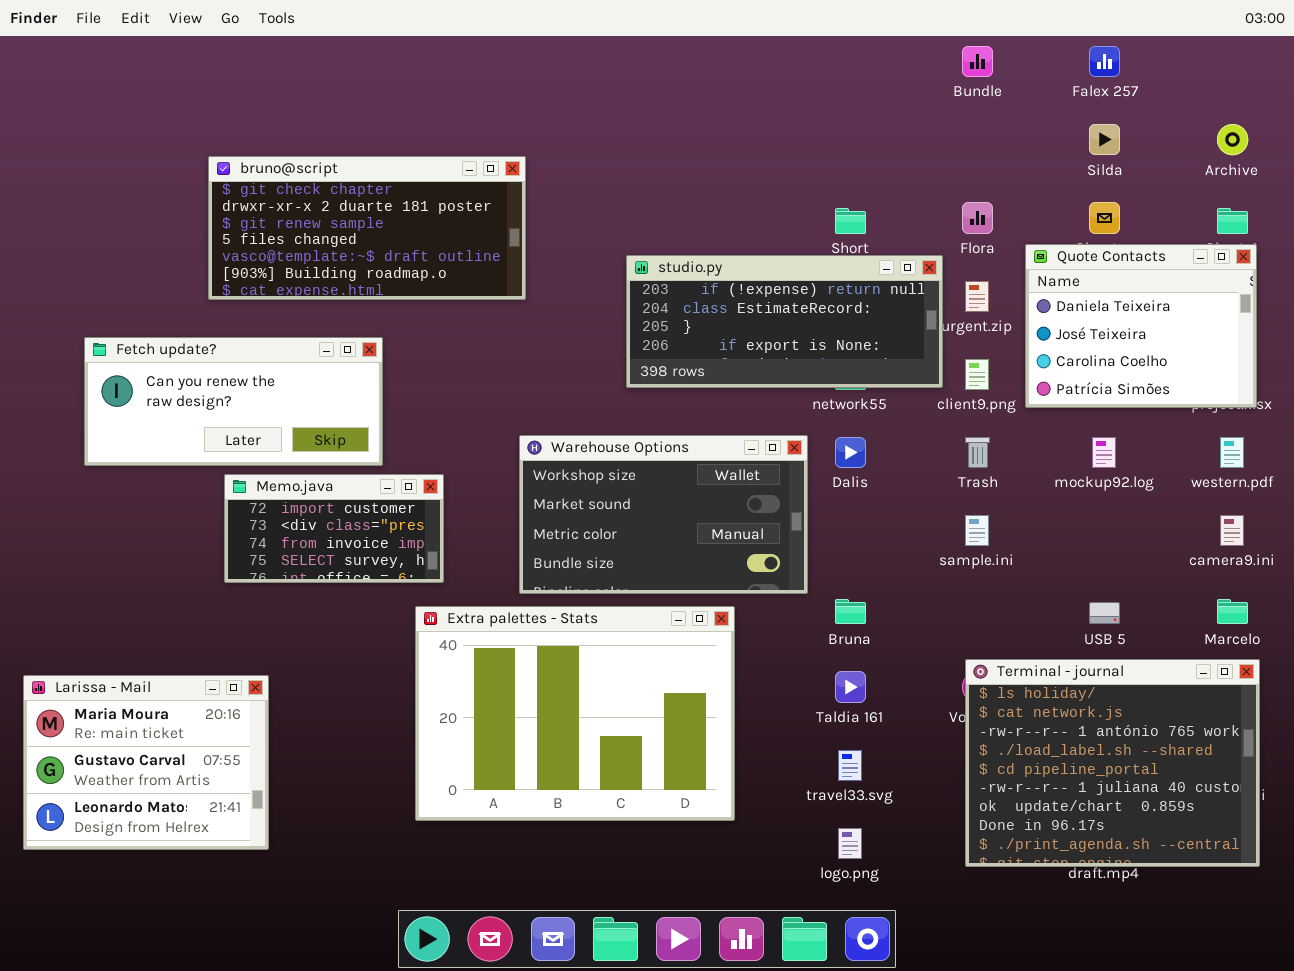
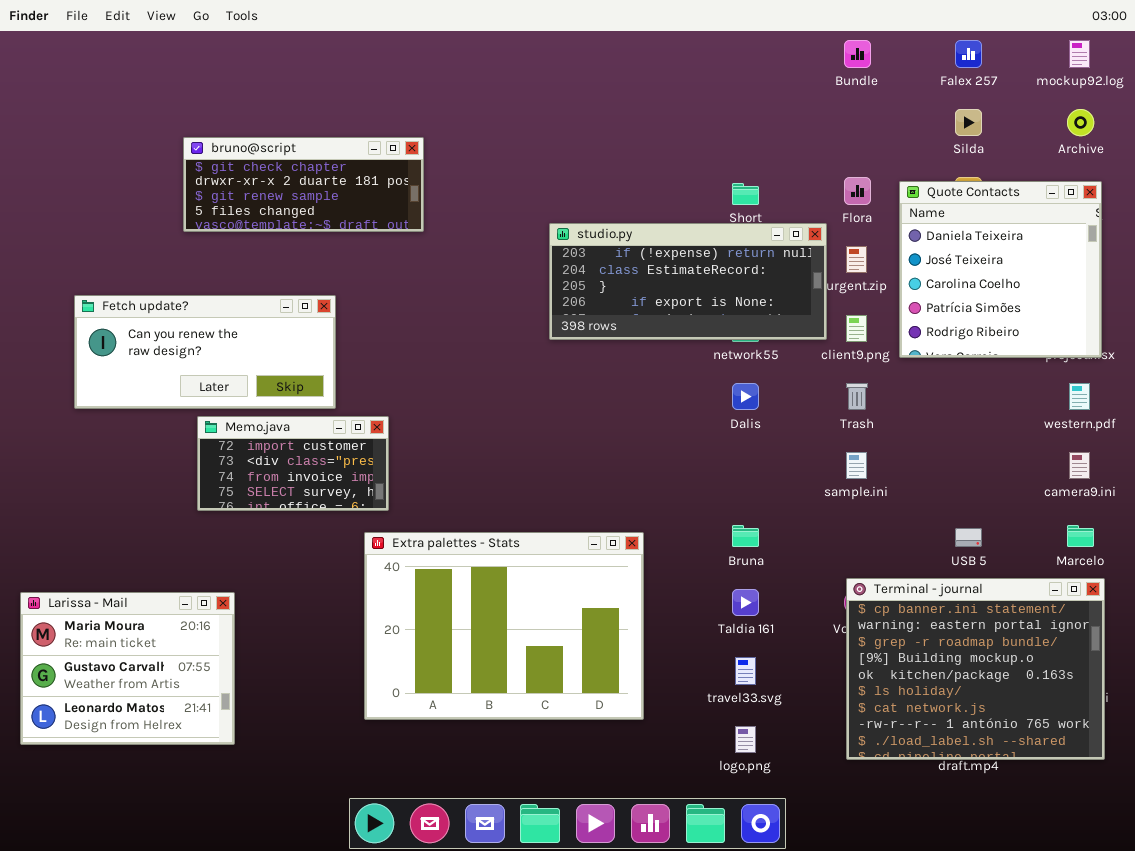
bruno@script: [208,156,526,300] -> [183,137,424,232], resized
Quote Contacts: [1025,244,1257,408] -> [899,181,1102,358], resized
Warehouse Options: [519,435,808,594] -> none, closed
mockup92.log: [1092,437,1116,468] -> [1069,40,1090,68], moved
Terminal - journal: [965,659,1260,867] -> [846,578,1105,760], scrolled up 5 rows

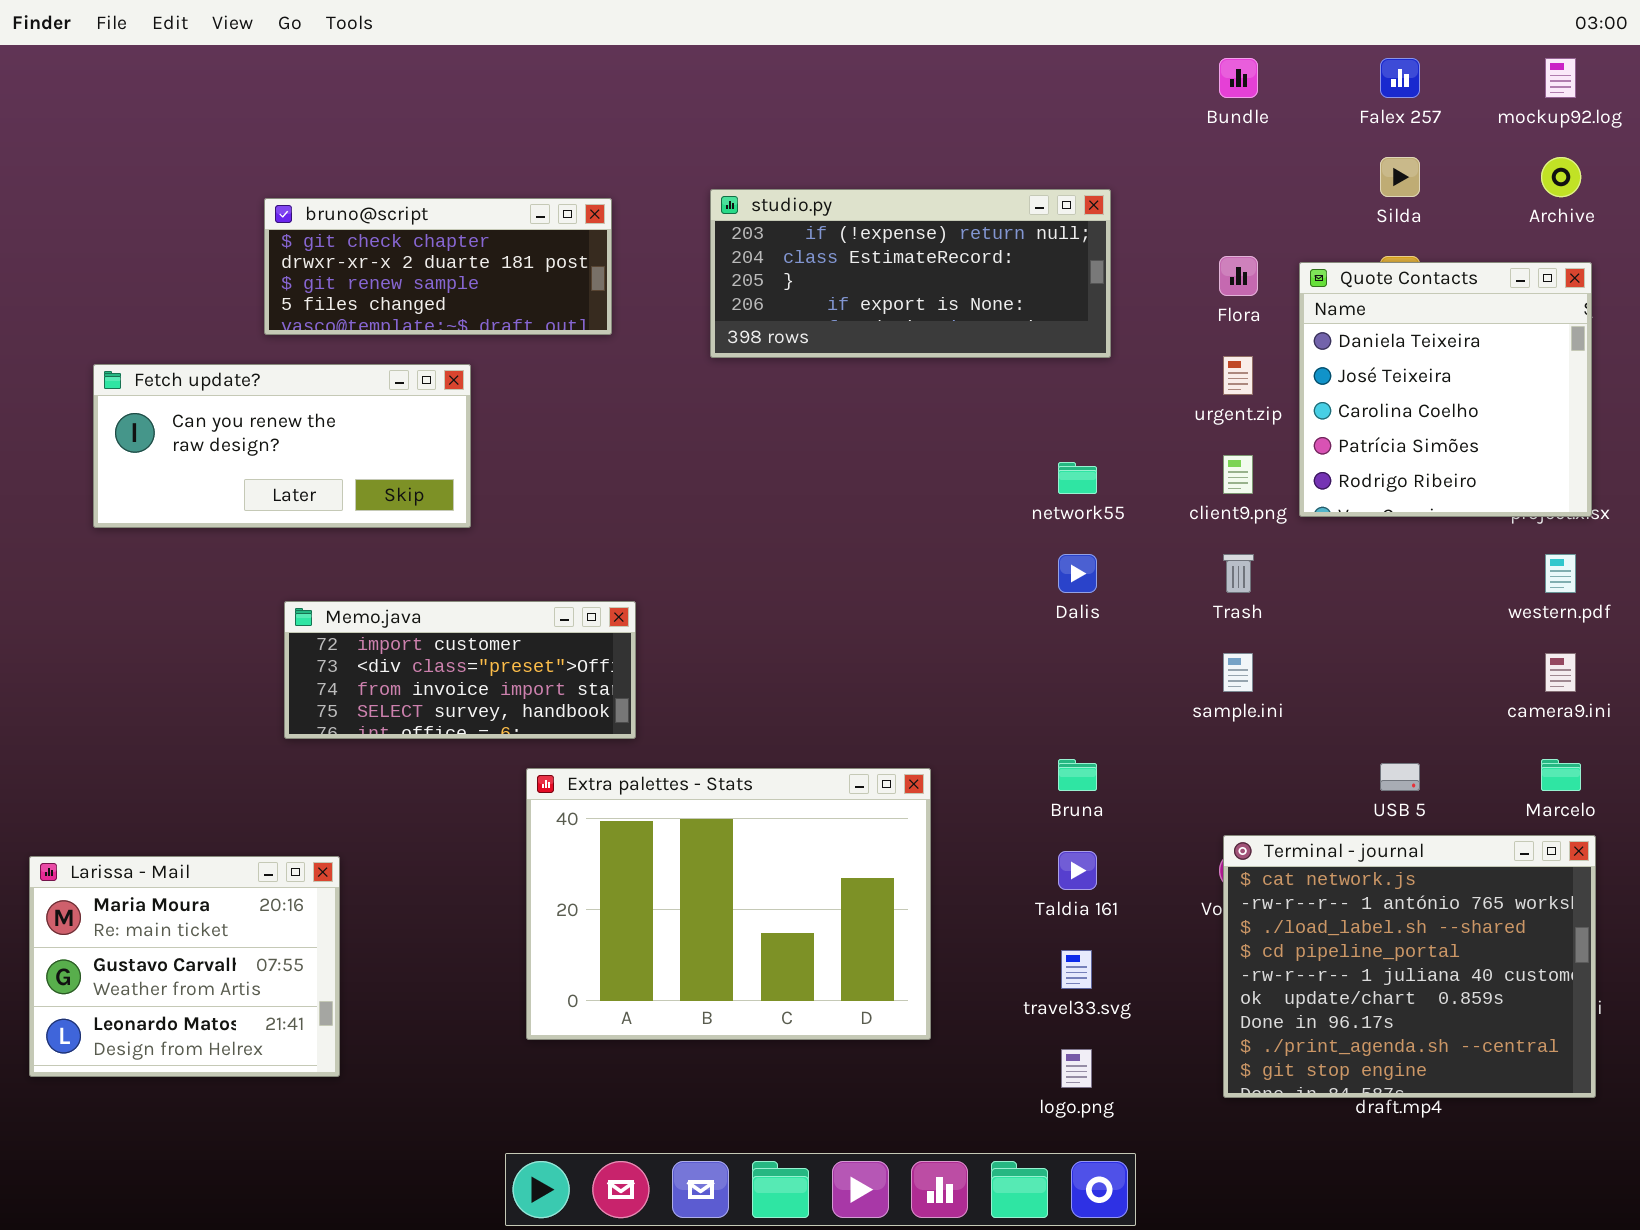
studio.py: [549,223,827,340] -> [710,189,1111,358], moved
Fetch update?: [74,295,336,409] -> [93,364,471,528], moved
Memo.java: [197,416,389,511] -> [284,601,636,739], resized
Terminal - journal: [846,578,1105,760] -> [1223,835,1596,1098], scrolled down 6 rows

